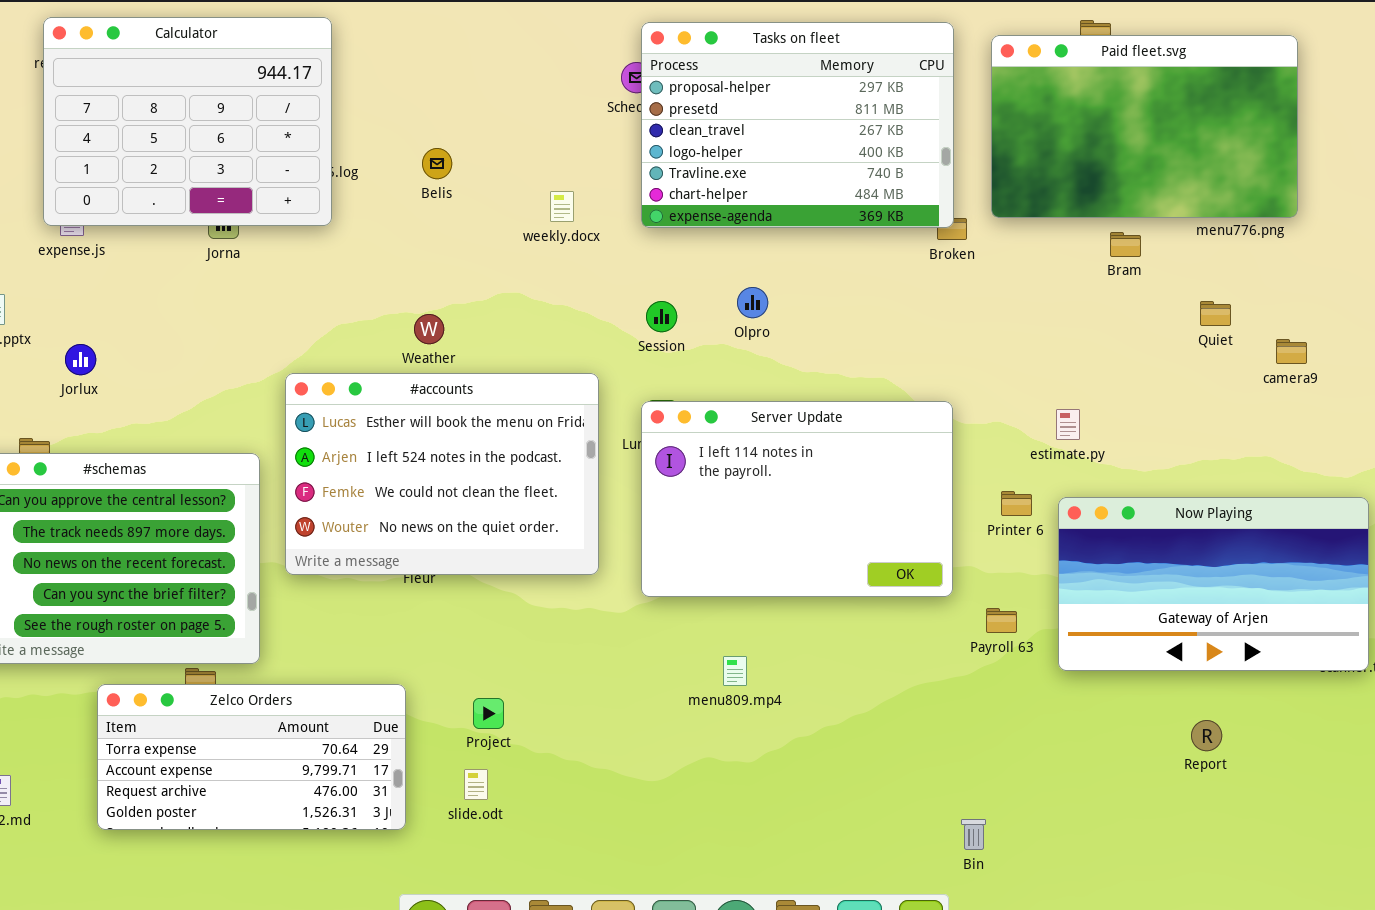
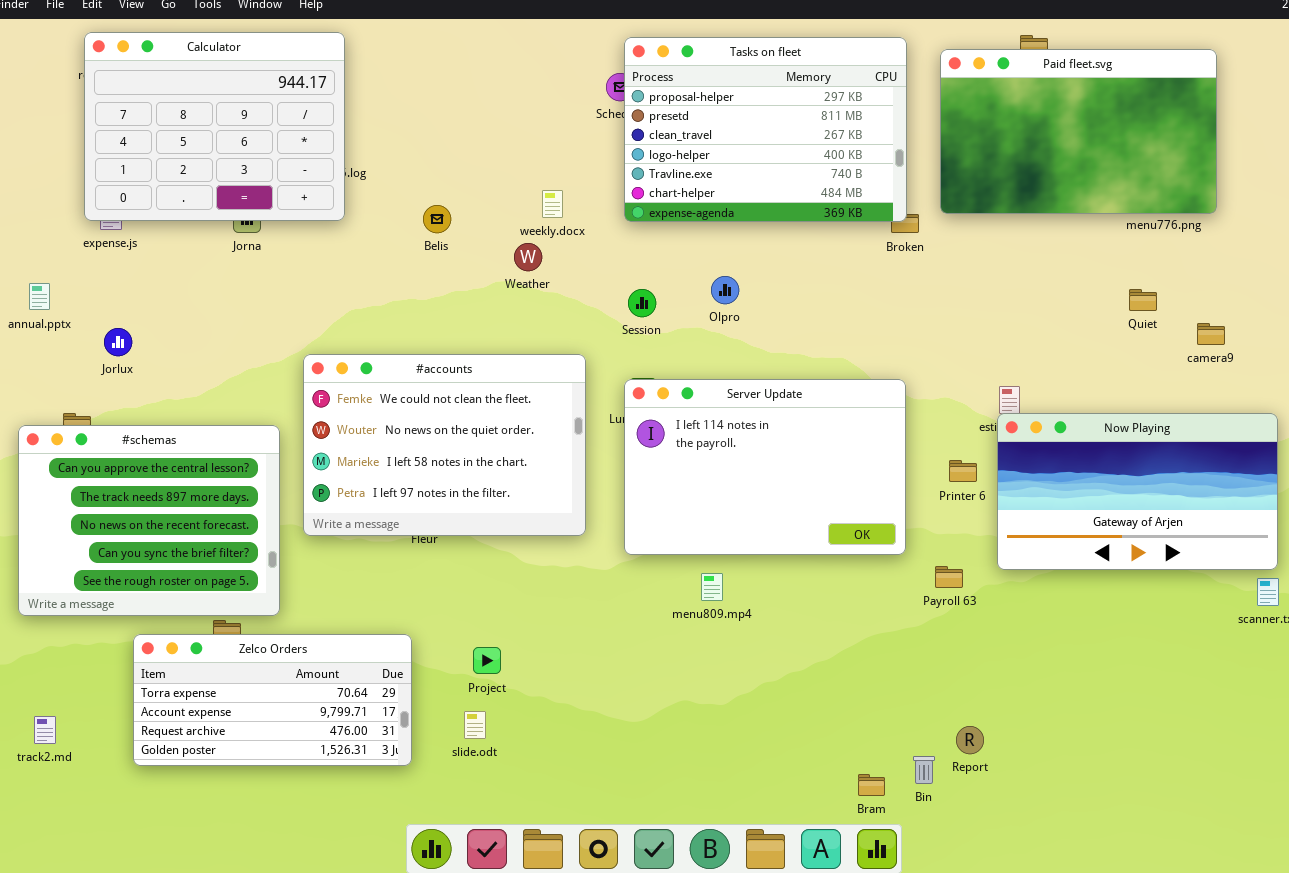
Belis: [422,148,452,179] -> [423,205,451,233], moved
Bram: [1110,232,1141,257] -> [858,774,885,796], moved
Weather: [414,314,444,344] -> [514,243,542,271], moved
#accounts: [285,373,599,575] -> [303,354,586,536], scrolled down 2 rows
Now Playing: [1058,497,1369,671] -> [997,413,1278,570], moved
menu809.mp4: [723,656,747,686] -> [701,573,723,601], moved
Report: [1191,720,1222,751] -> [956,726,984,754], moved

